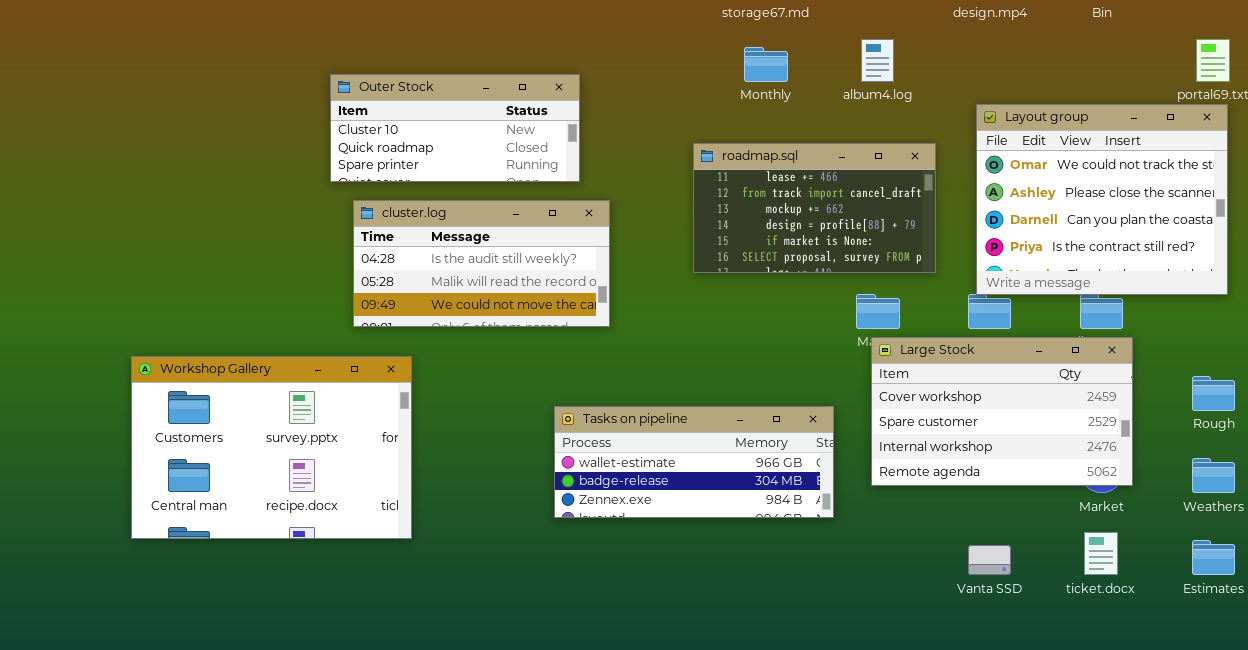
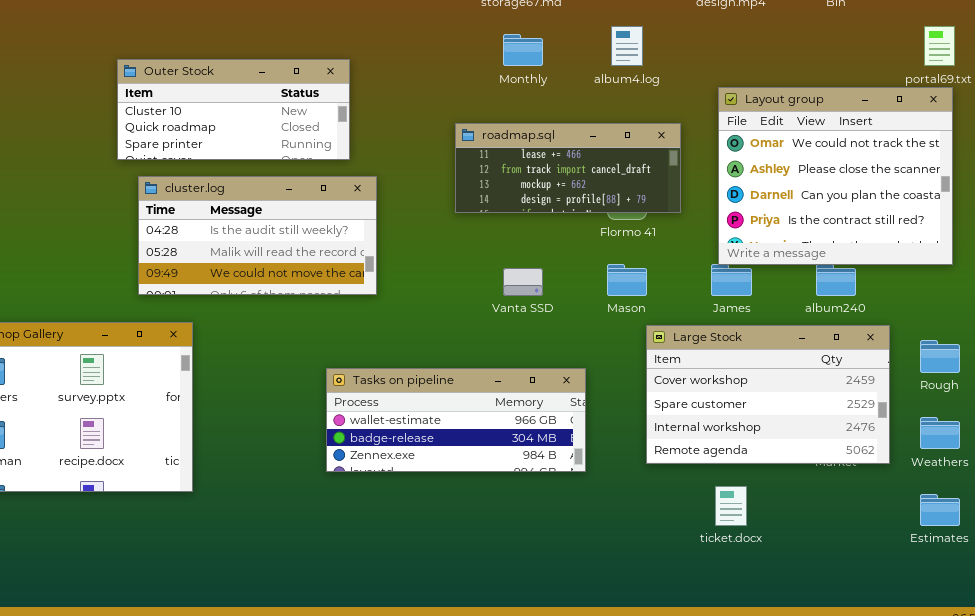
roadmap.sql: [693,143,936,273] -> [455,123,681,213], resized
Large Stock: [871,337,1133,486] -> [646,325,890,464], moved
ticket.docx: [1084,532,1118,575] -> [715,486,747,526], moved
Vanta SSD: [968,545,1011,575] -> [503,268,543,296], moved

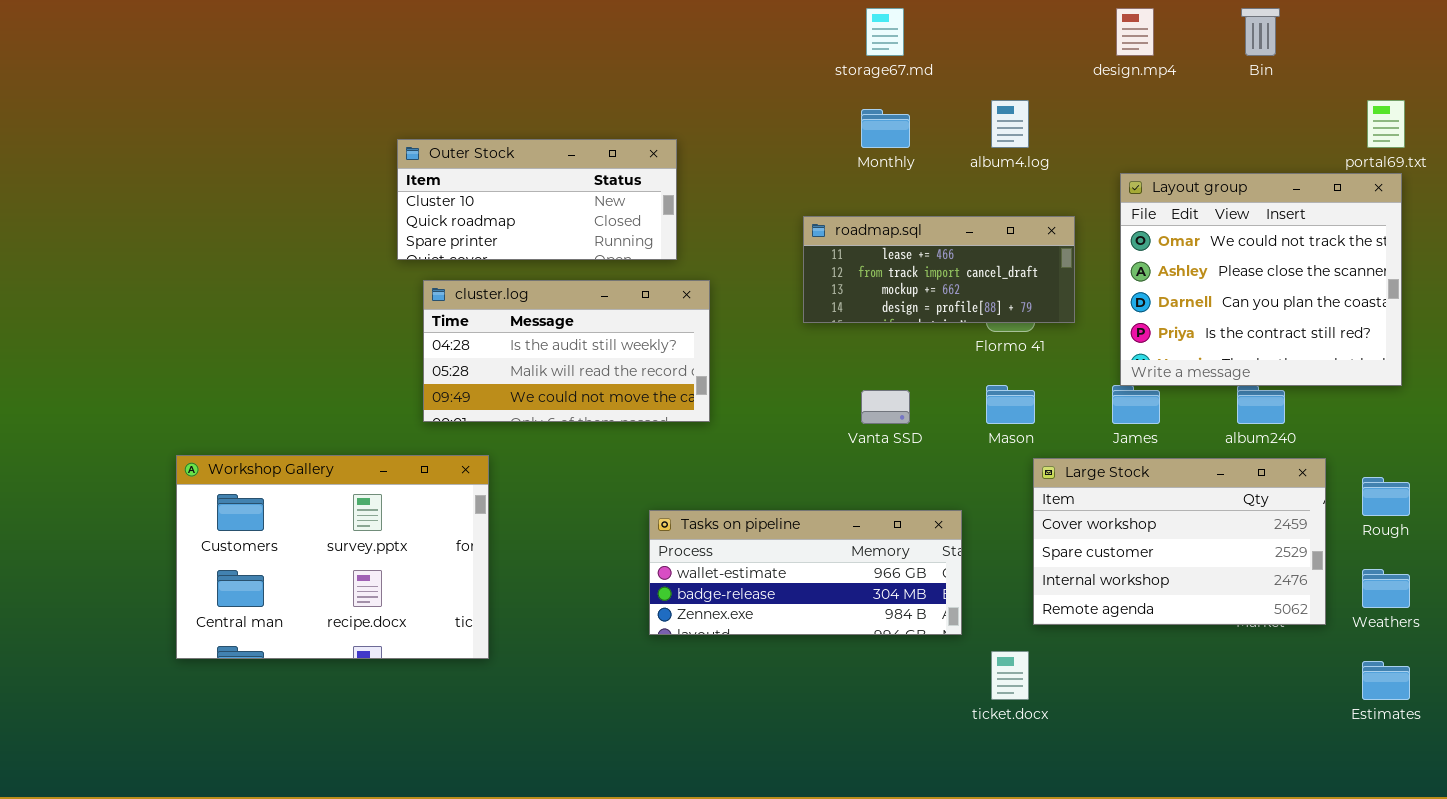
ticket.docx: [715,486,747,526] -> [991,651,1029,700], moved

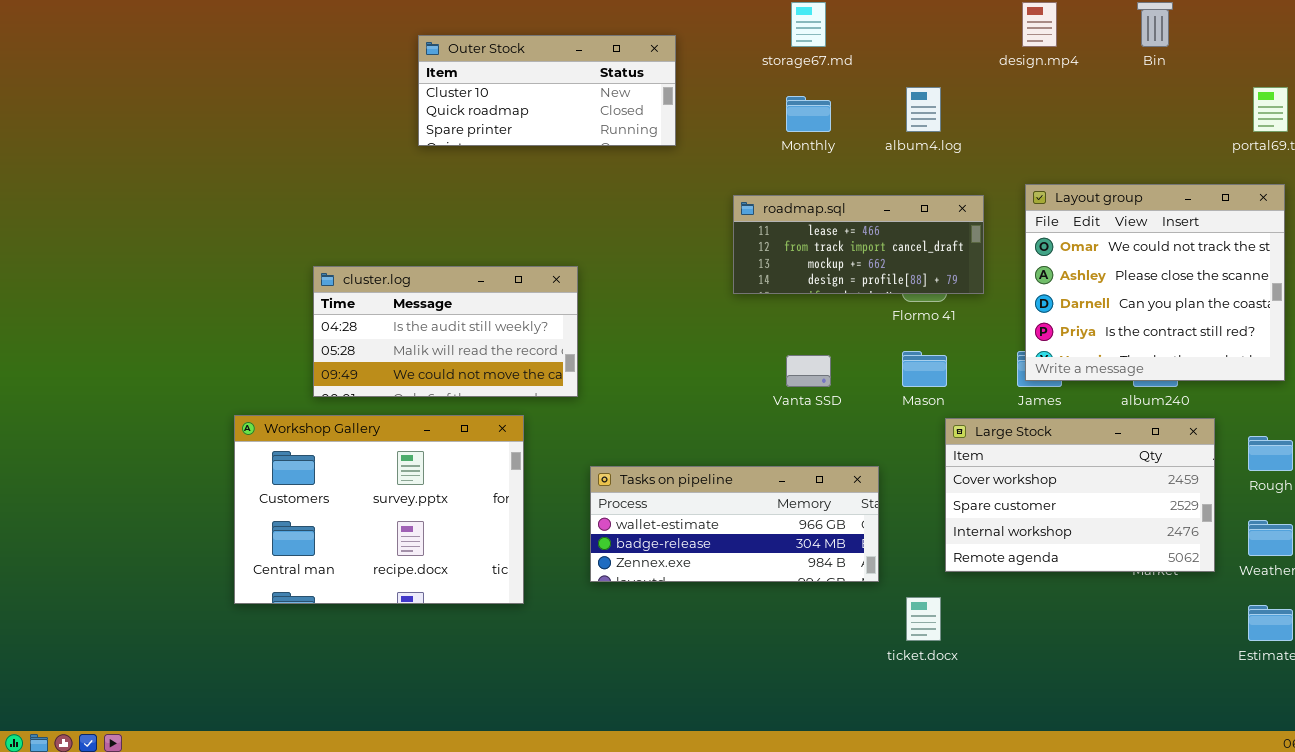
Outer Stock: [397,139,677,260] -> [418,35,676,146], moved
Layout group: [1120,173,1402,386] -> [1025,184,1285,381], moved
cluster.log: [423,280,710,422] -> [313,266,578,397], moved
Workshop Gallery: [176,455,489,659] -> [234,415,524,604], moved

